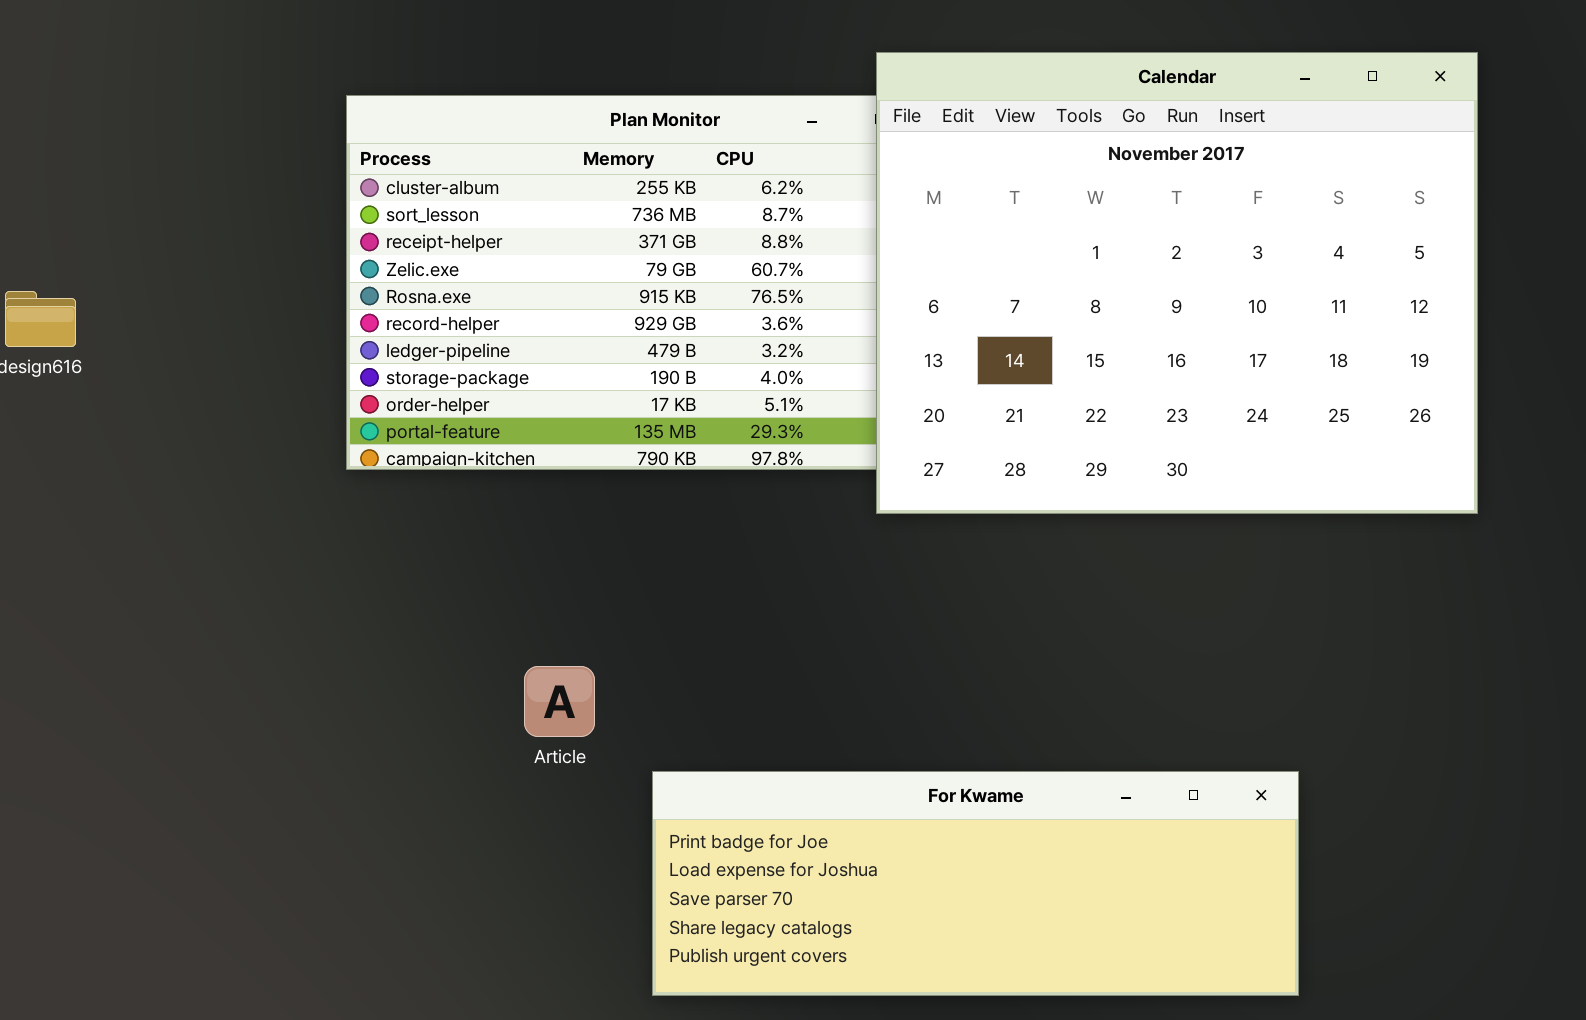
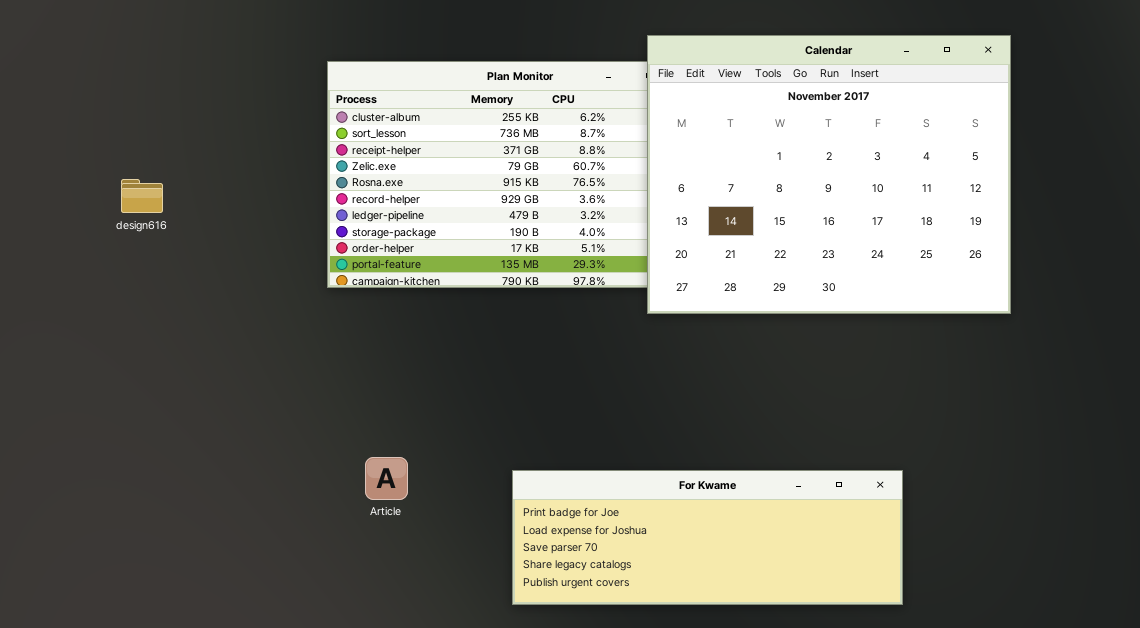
Article: [524,666,595,737] -> [365,457,408,500], moved

